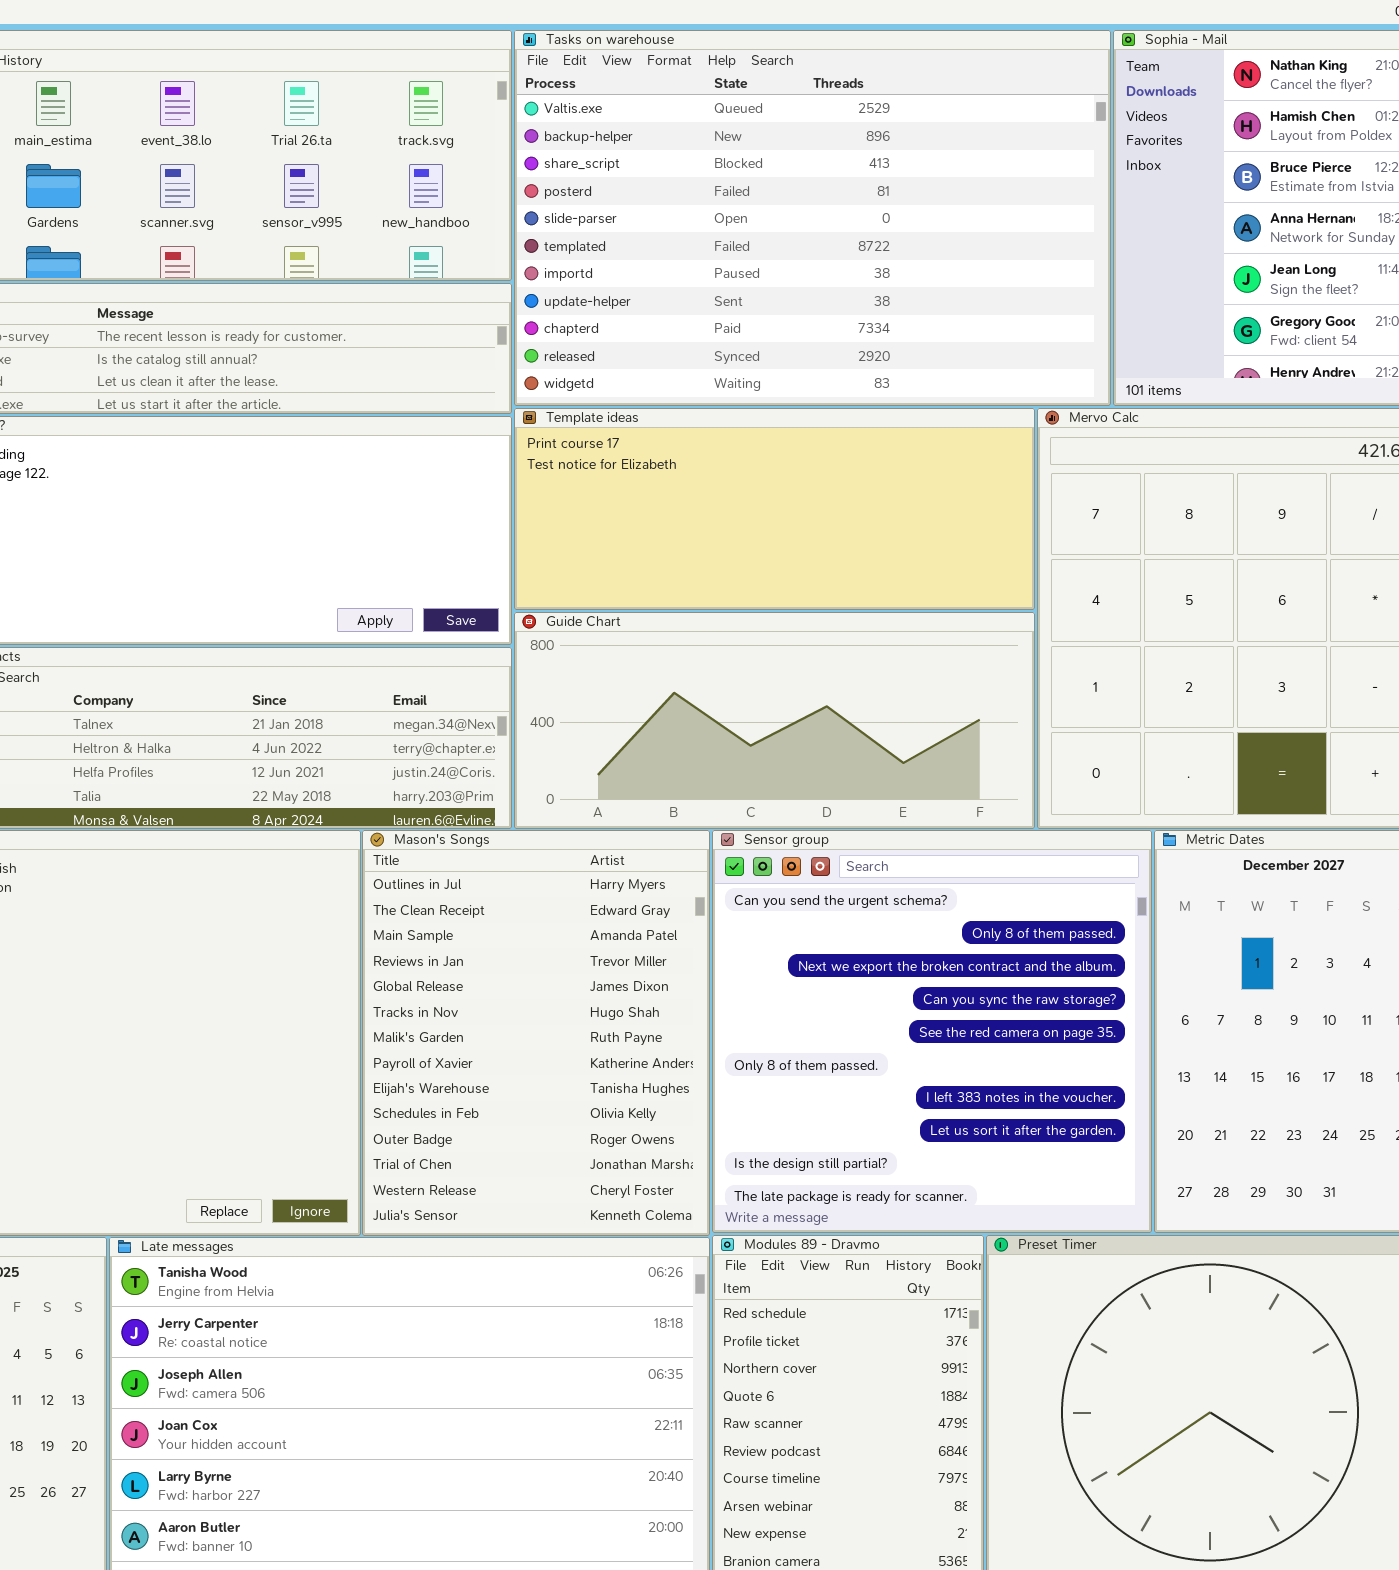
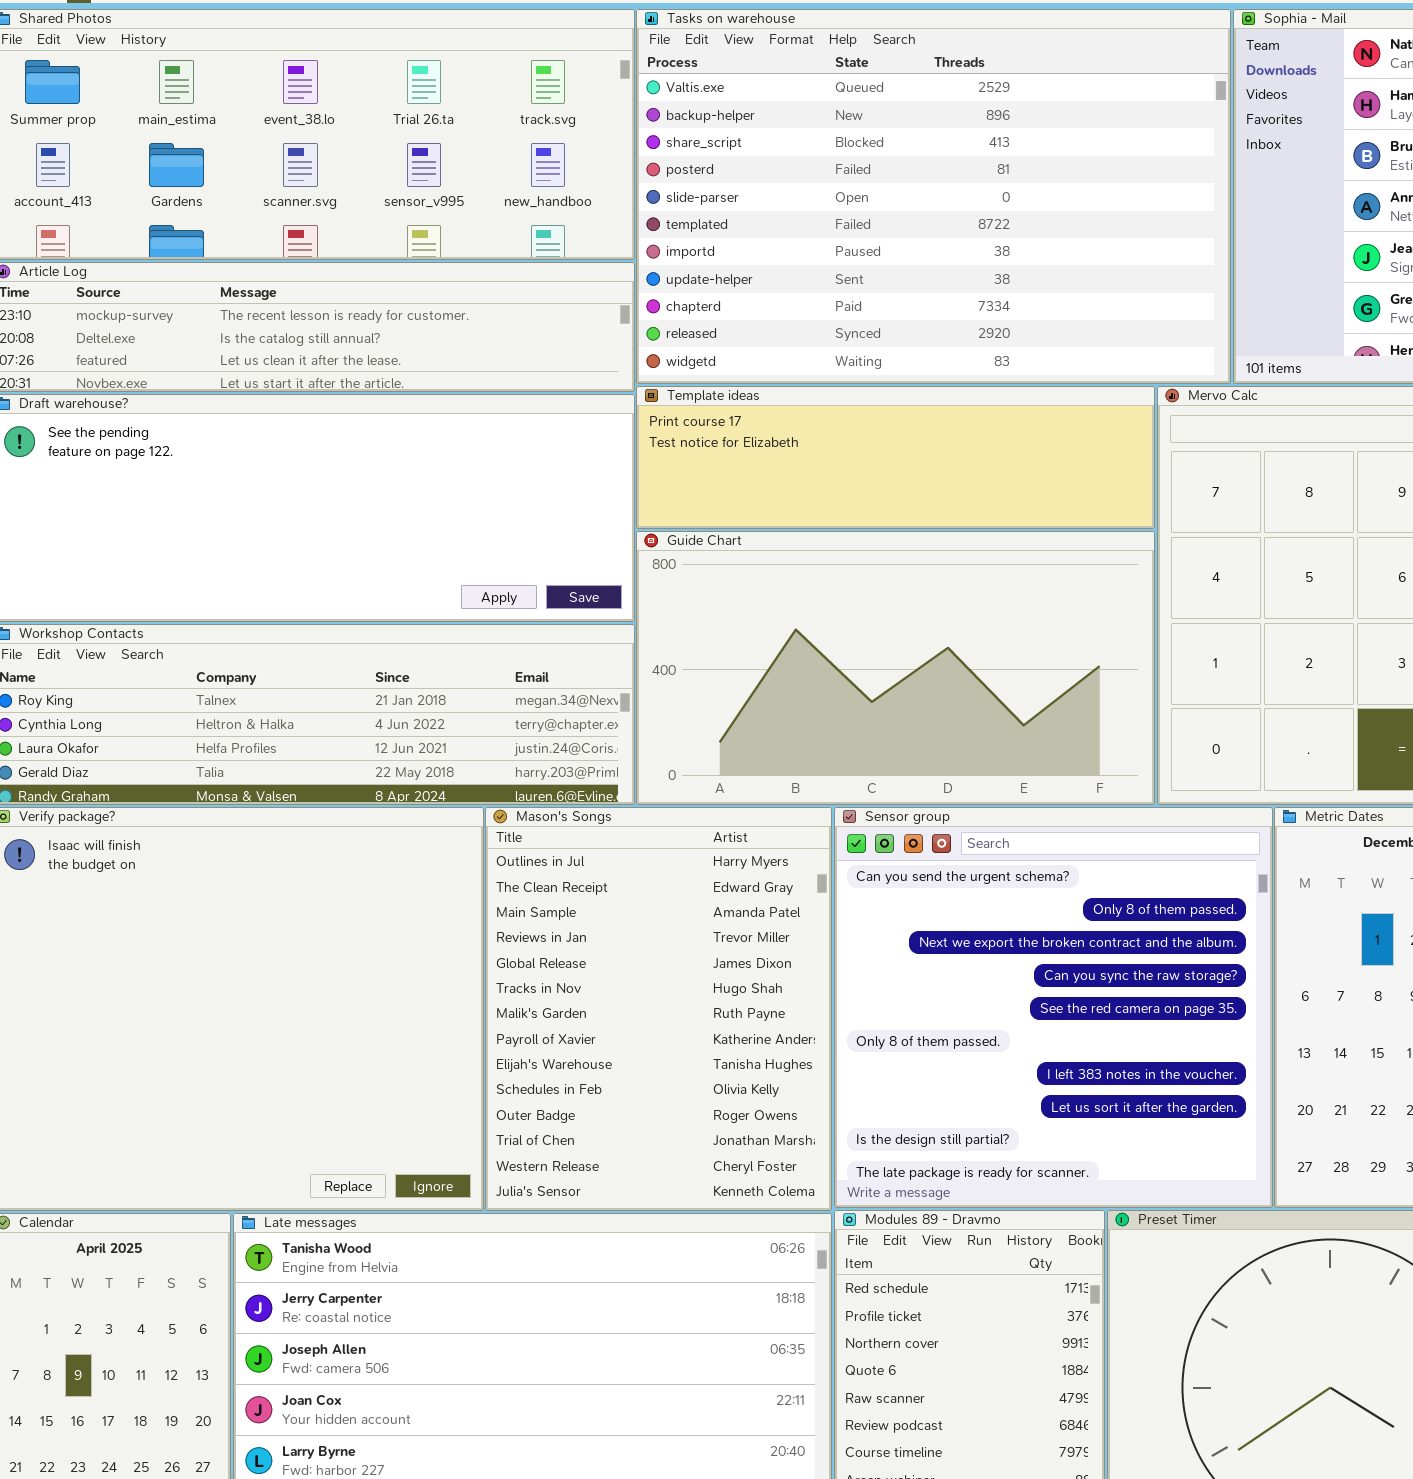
Template ideas: [514,408,1035,610] -> [636,386,1155,529], resized
Guide Chart: [514,612,1035,829] -> [636,531,1155,805], resized

